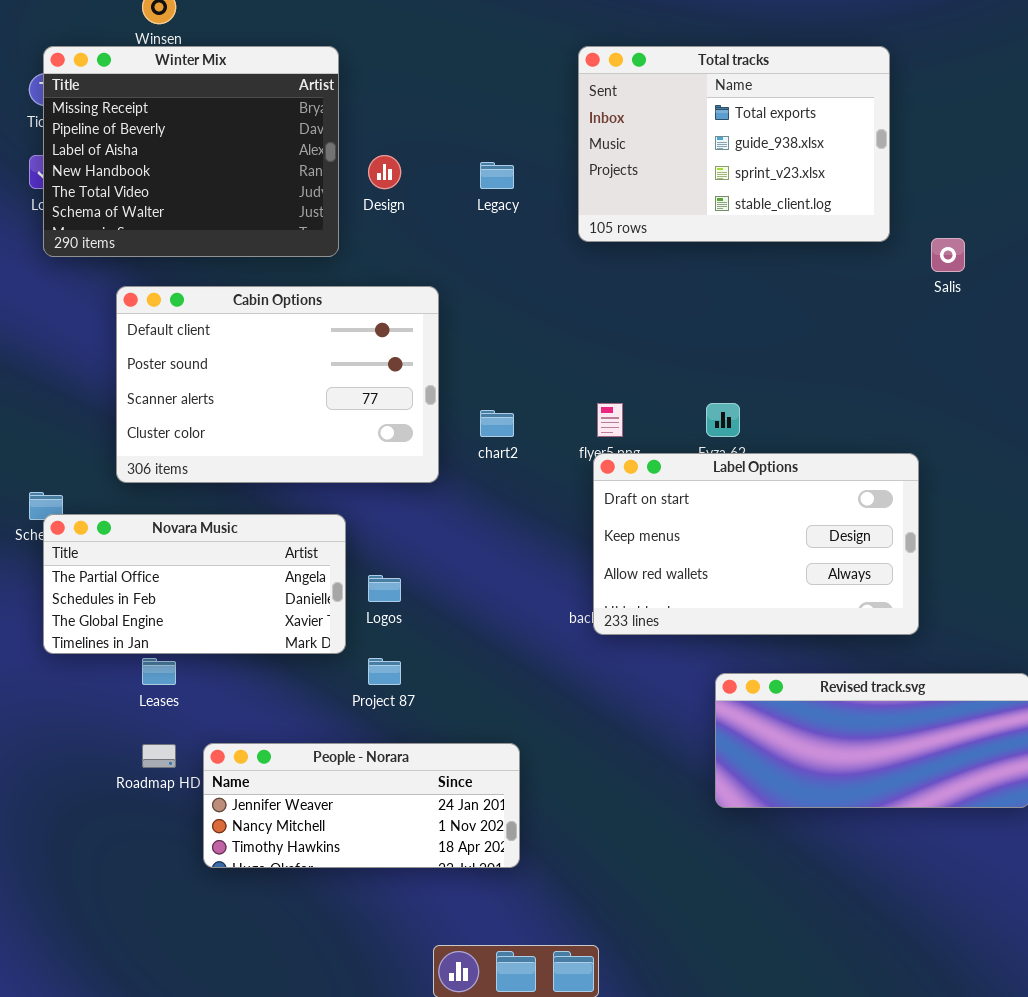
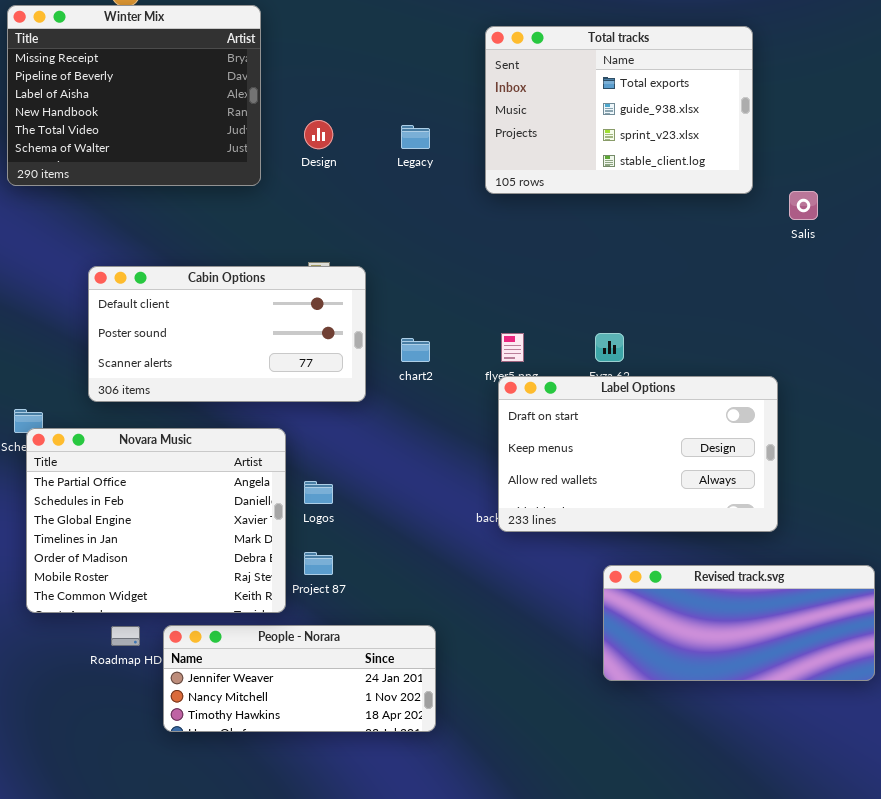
Winter Mix: [43,46,339,257] -> [7,5,261,186], moved
Cabin Options: [116,286,439,483] -> [88,266,366,402], resized
Novara Music: [43,514,346,654] -> [26,428,286,613], resized

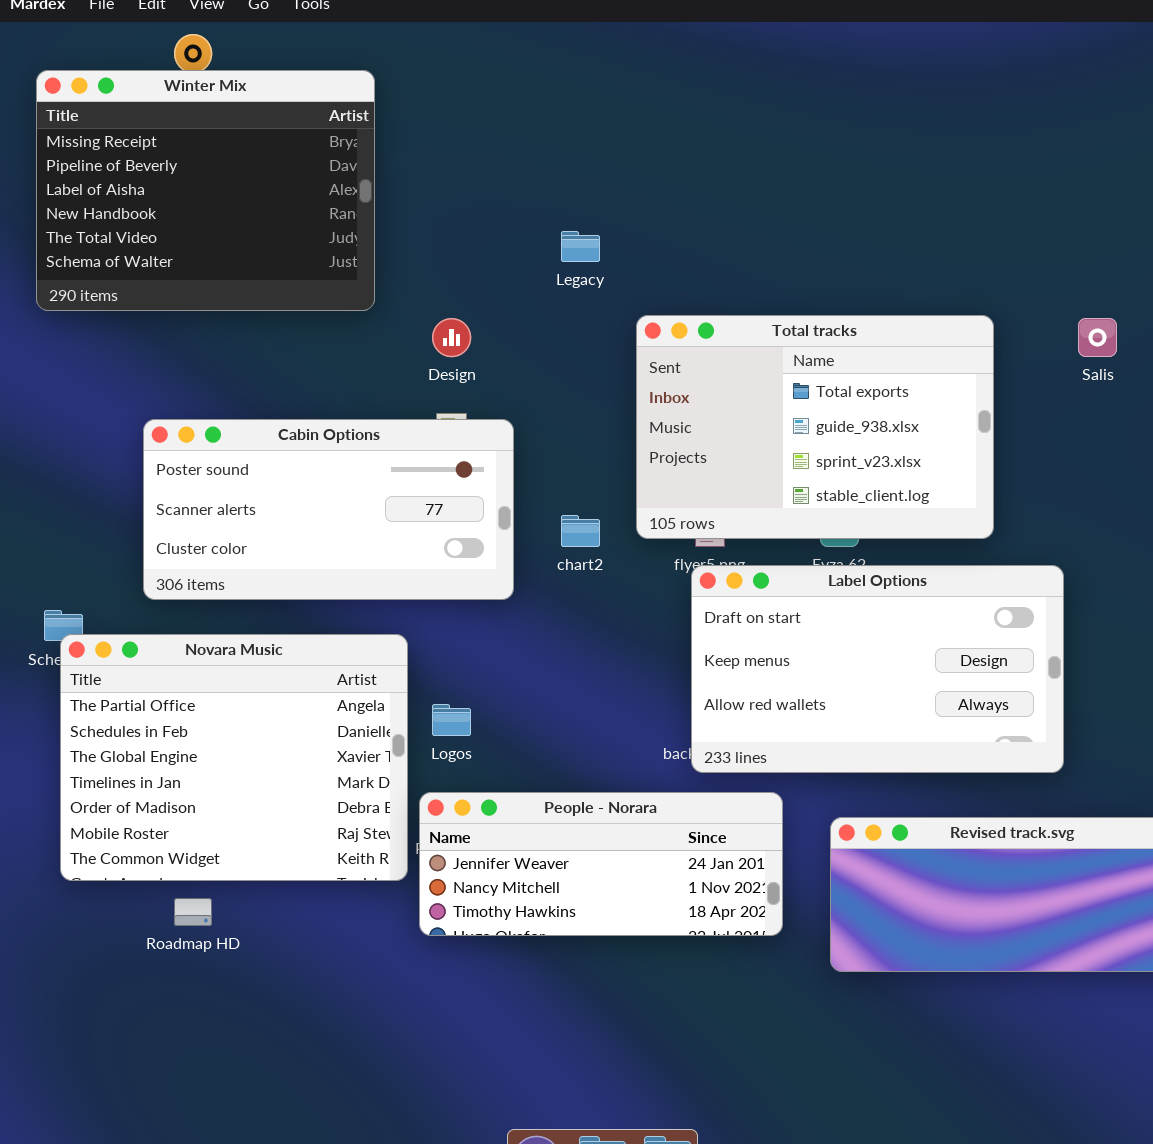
Total tracks: [485,26,753,194] -> [636,315,994,539], moved
Design: [304,120,333,149] -> [432,318,471,357], moved
Cabin Options: [88,266,366,402] -> [143,419,514,600], scrolled down 1 row
People - Norara: [163,625,436,732] -> [419,792,783,936], moved

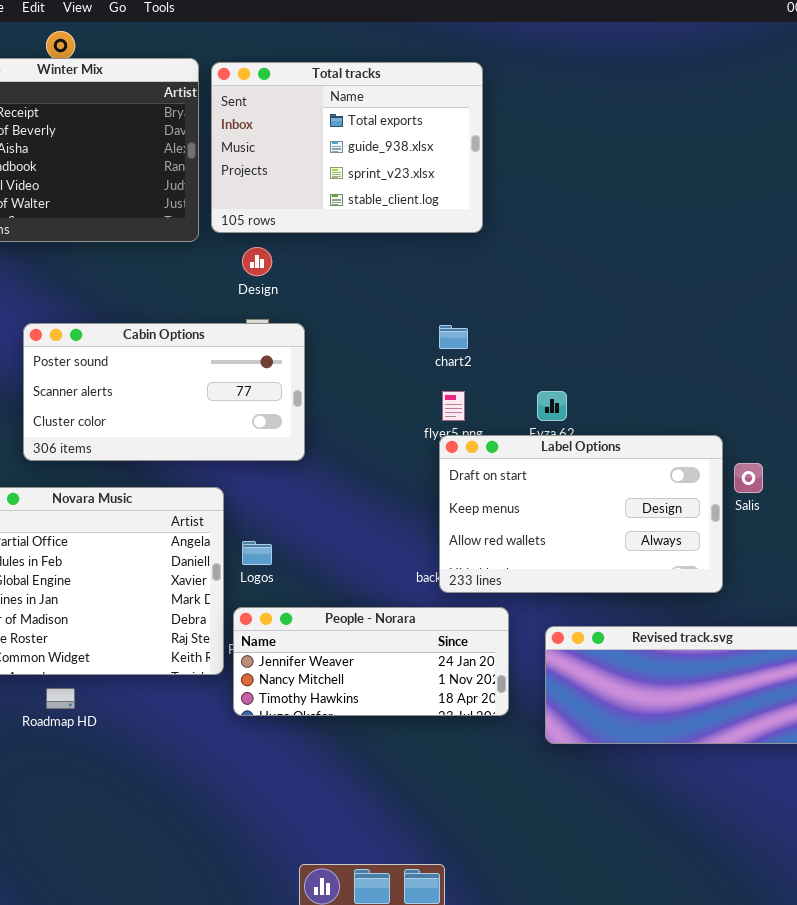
Total tracks: [636,315,994,539] -> [211,62,483,233], moved
Salis: [1078,318,1117,357] -> [734,463,763,493], moved
chart2: [561,515,600,547] -> [439,325,468,349], moved

